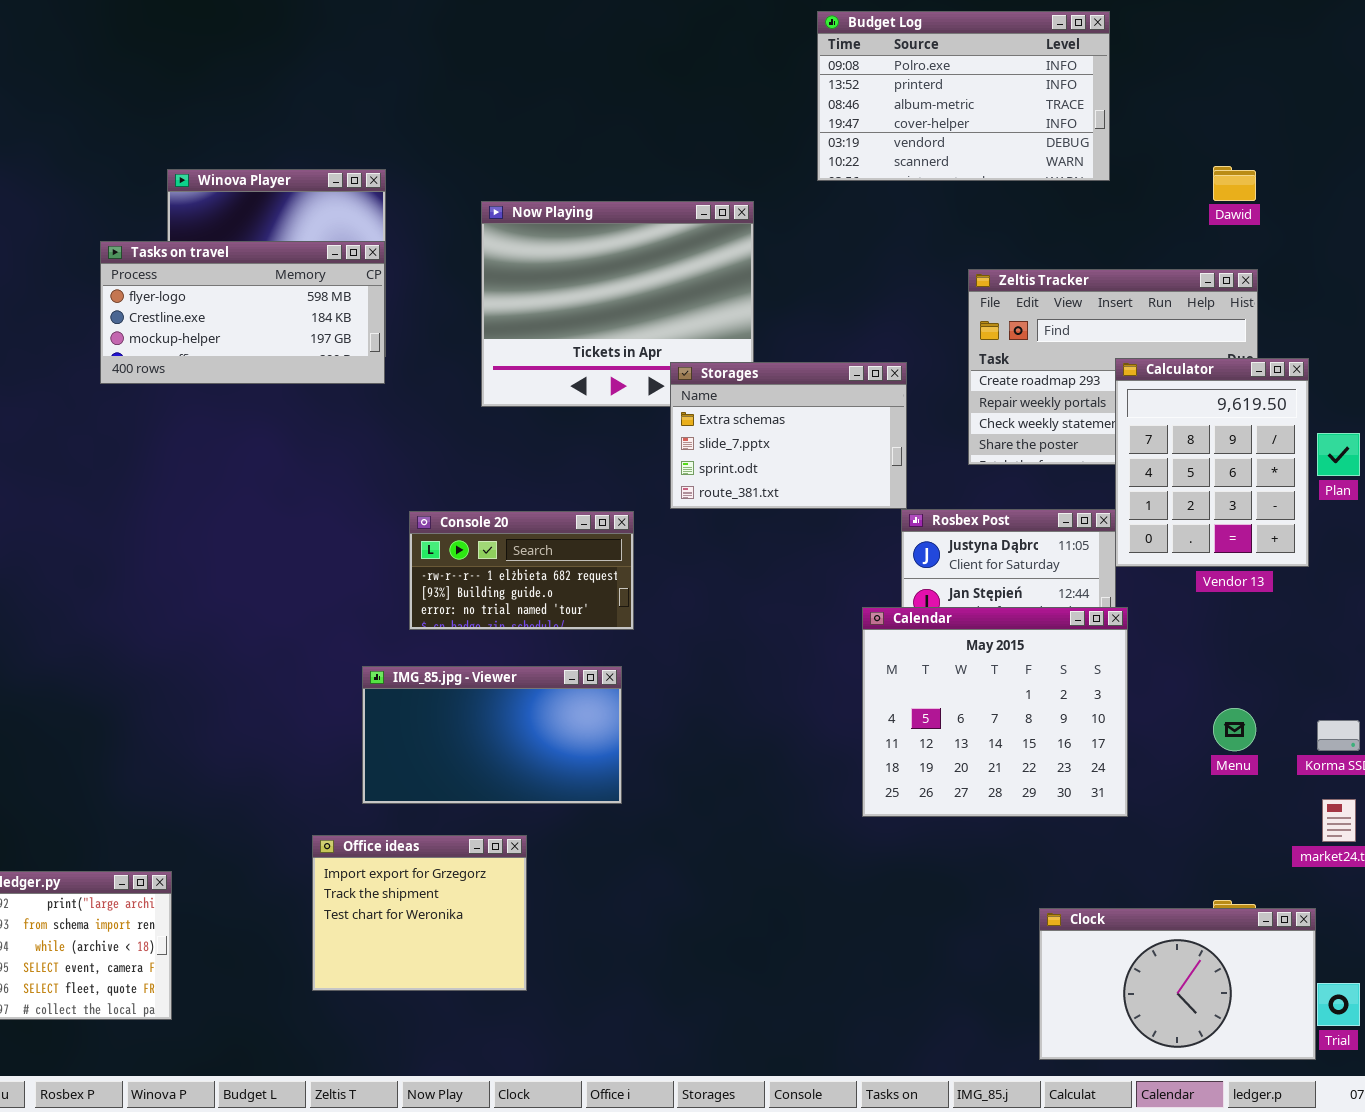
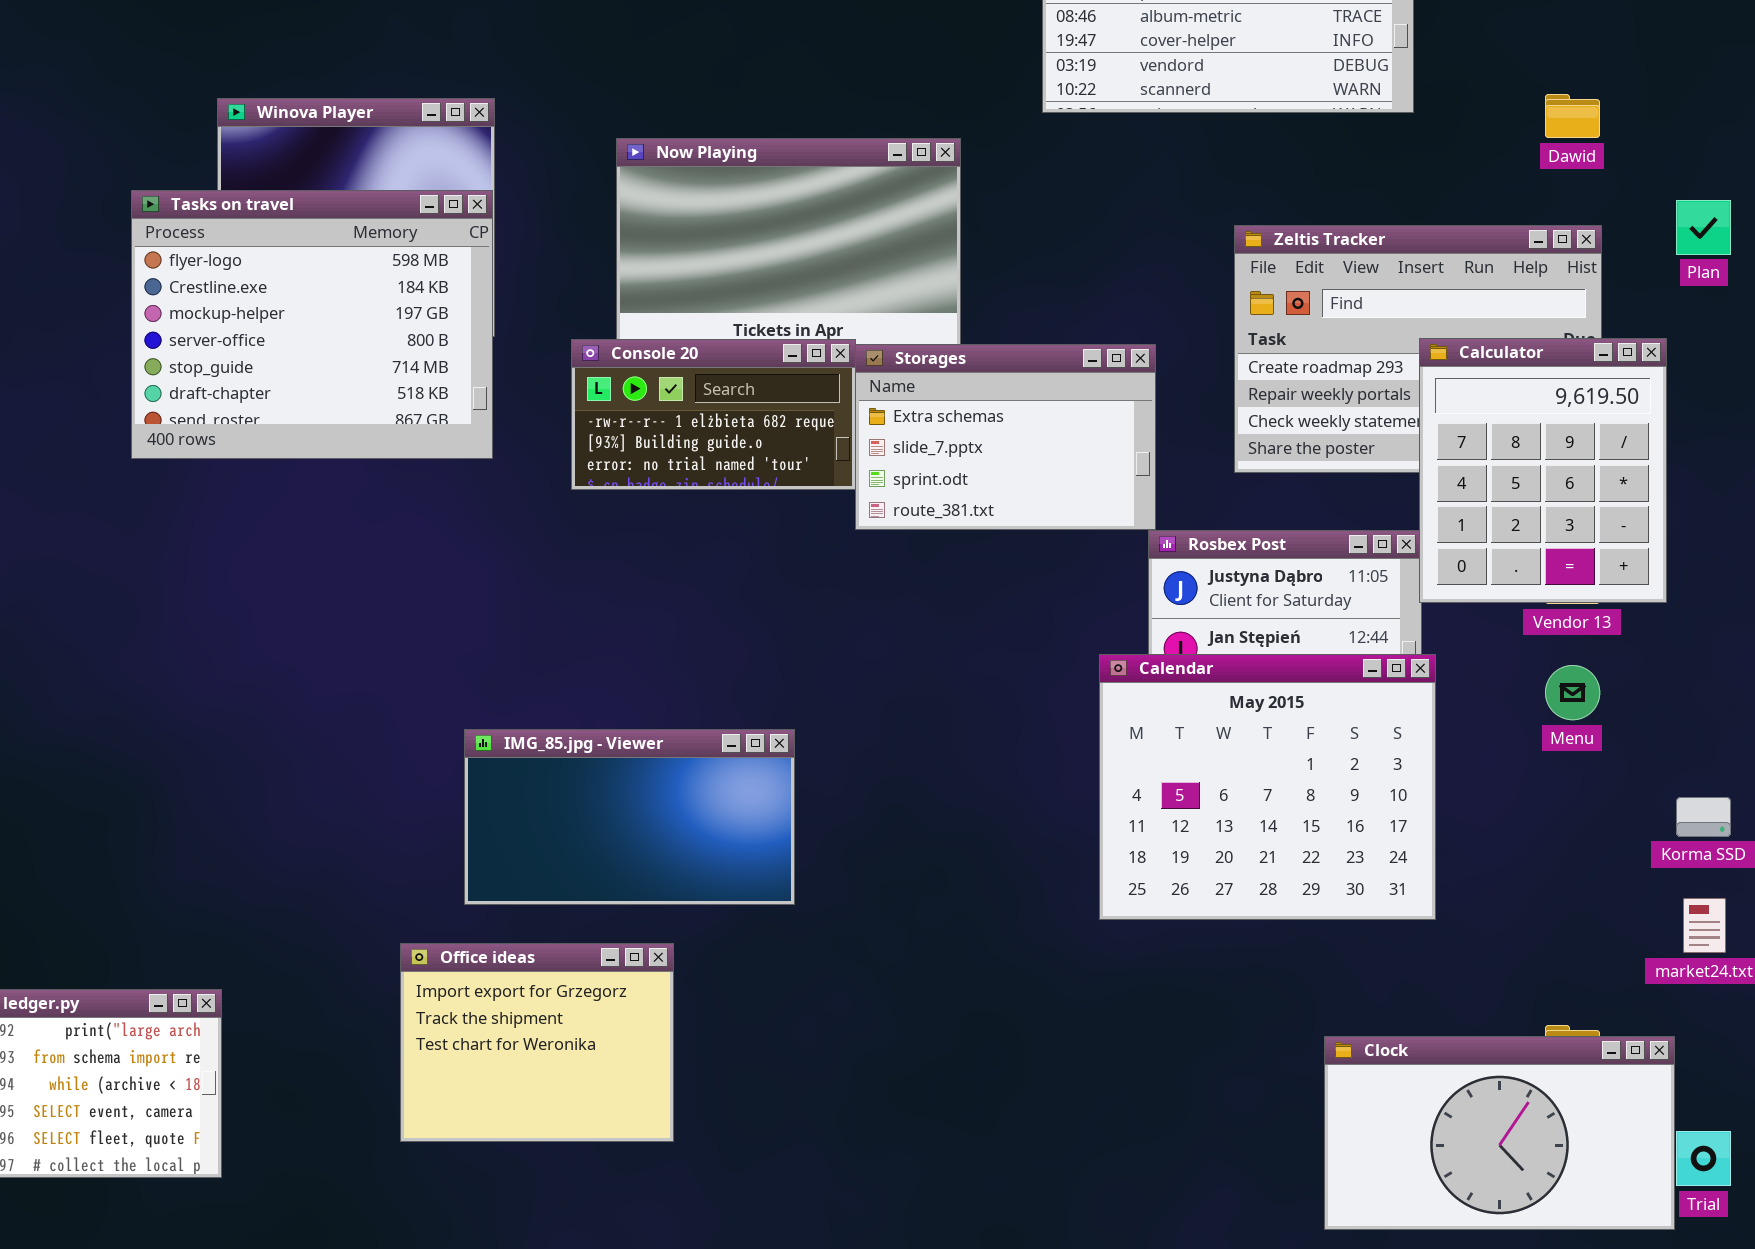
Tasks on travel: [100,241,385,384] -> [131,190,493,459], resized
Plan: [1317,433,1360,476] -> [1676,200,1731,255], moved
Console 20: [409,511,634,630] -> [571,339,856,490], moved
Menu: [1213,708,1256,751] -> [1545,665,1600,720], moved

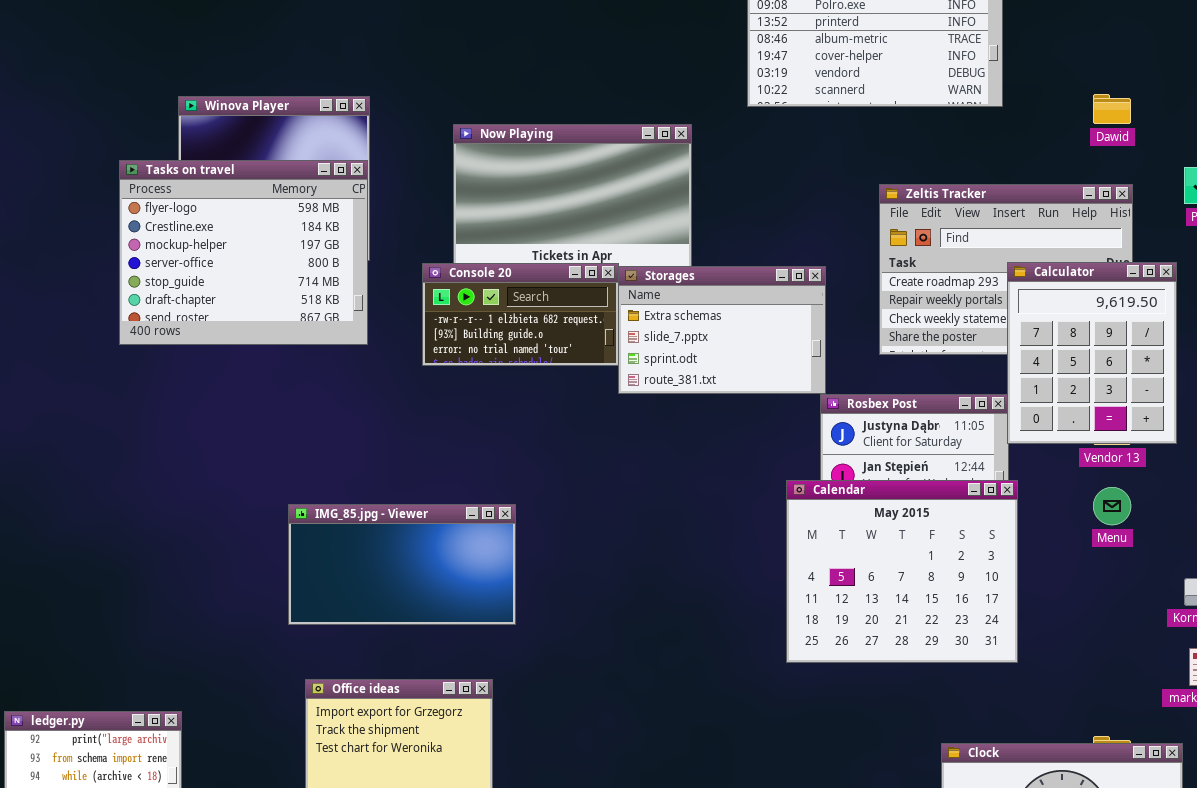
IMG_85.jpg - Viewer: [464,729,795,905] -> [288,504,516,625], moved

